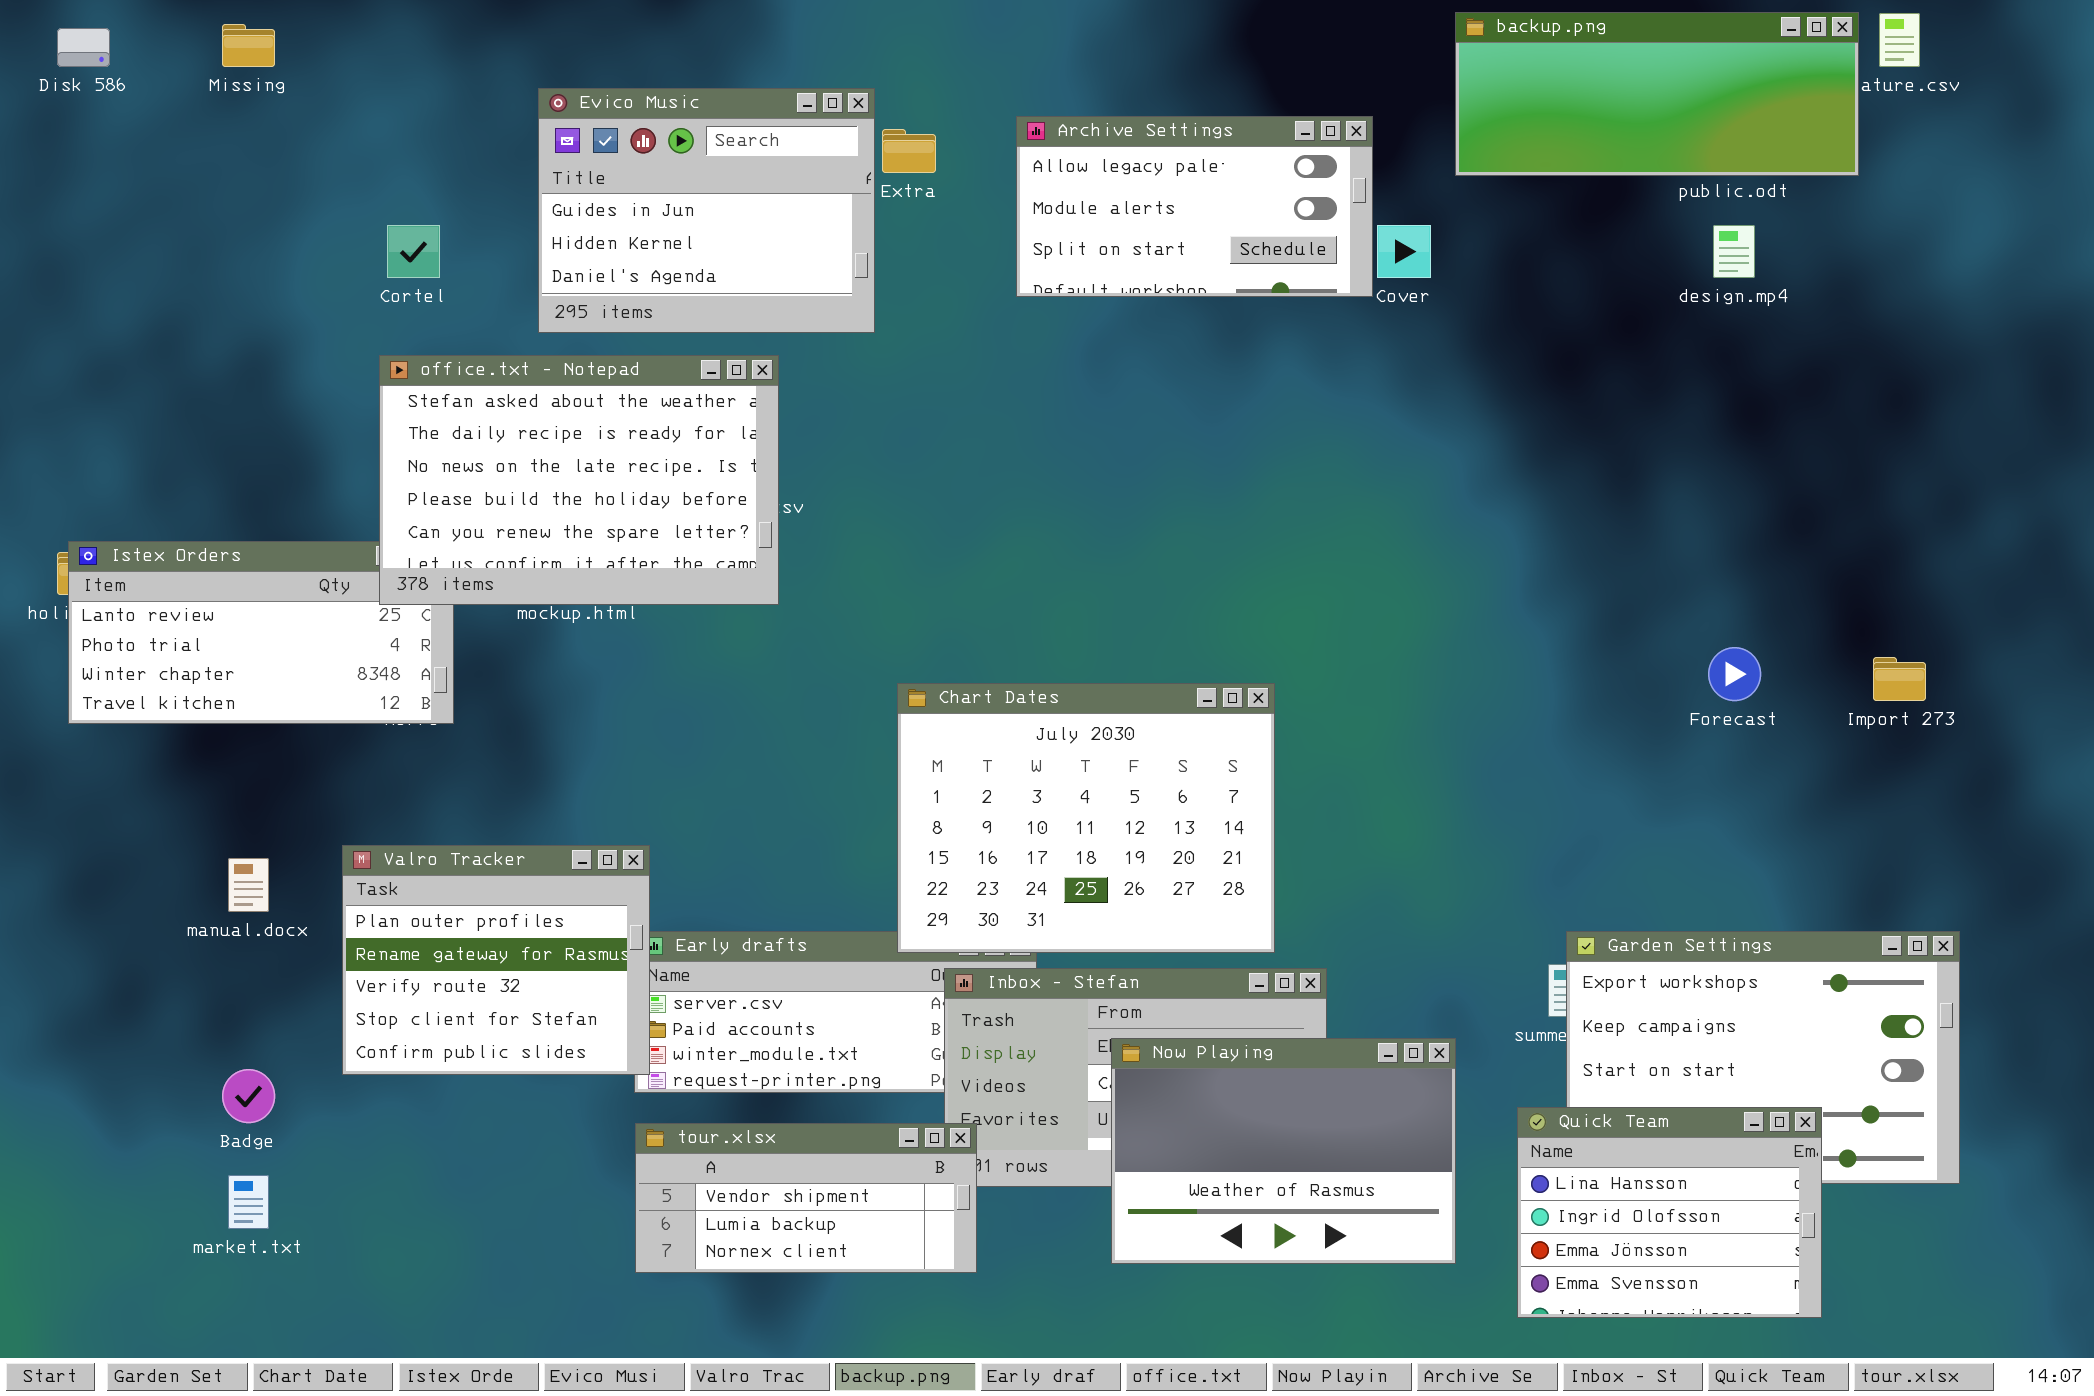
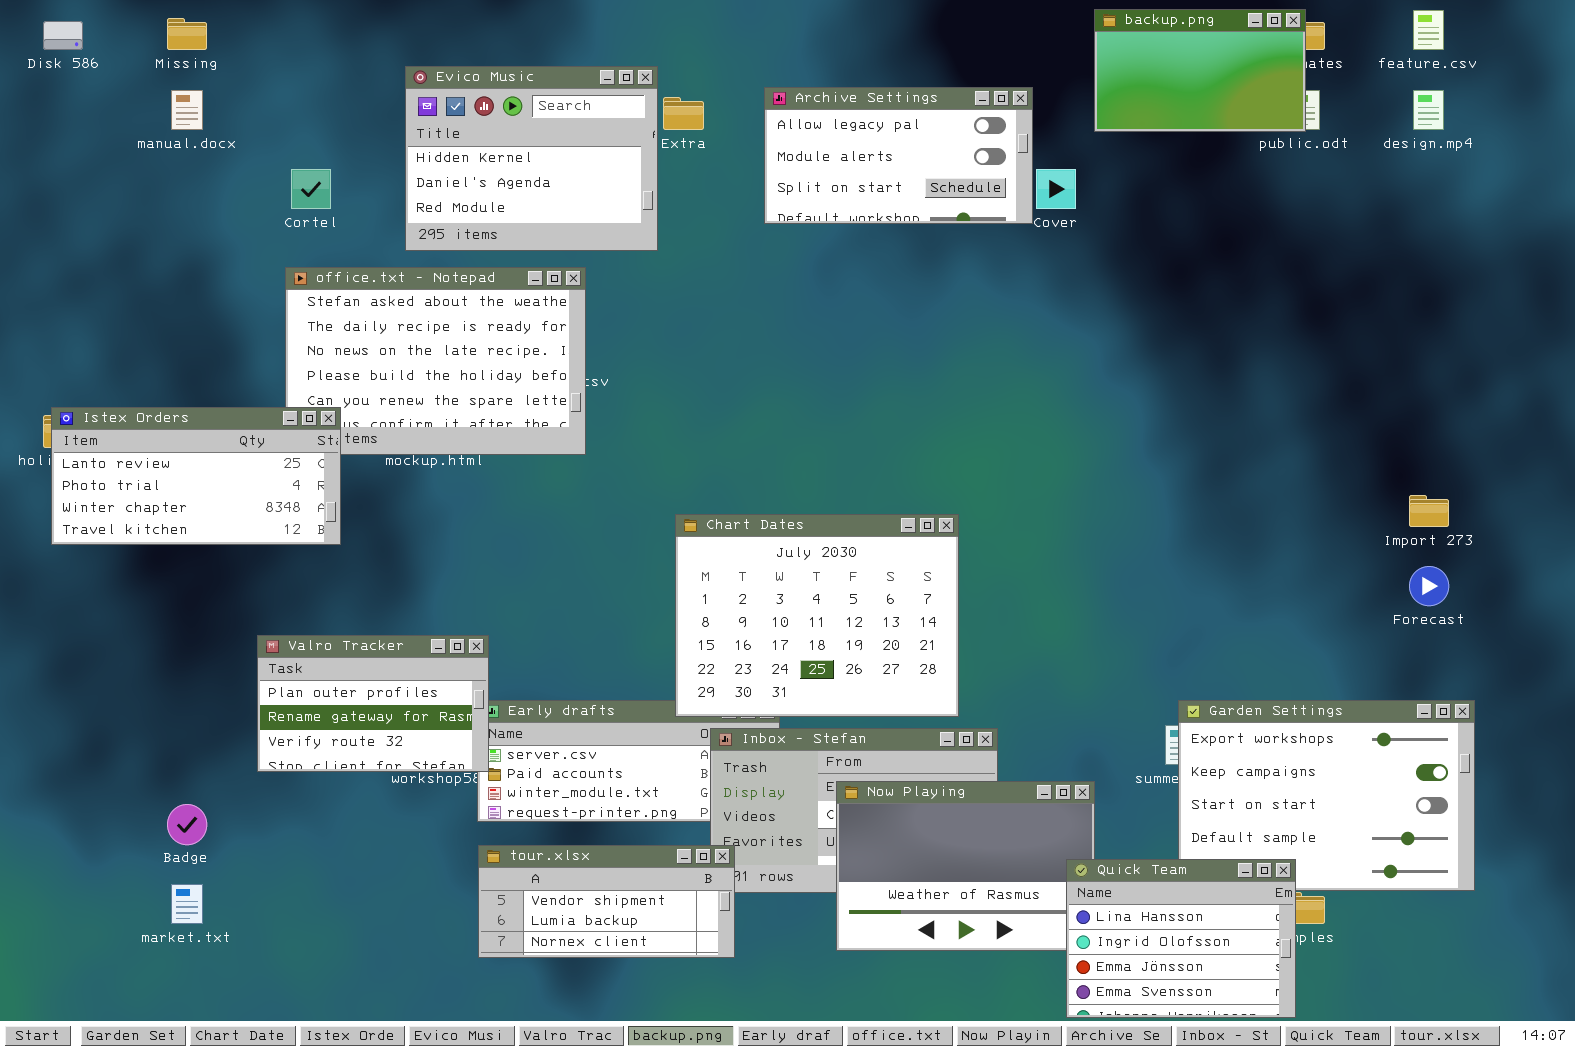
backup.png: [1455,12,1859,176] -> [1094,9,1306,132], resized
Evico Music: [538,88,875,333] -> [405,66,658,251], scrolled down 1 row
design.mp4: [1713,225,1755,278] -> [1413,90,1444,130], moved
Istex Orders: [68,541,454,724] -> [51,407,341,545], raised
Forecast: [1708,647,1761,701] -> [1409,566,1449,606], moved
Valro Tracker: [342,845,650,1075] -> [257,635,489,772], resized
manual.docx: [228,858,269,912] -> [171,90,203,130], moved
Quick Team: [1517,1107,1822,1318] -> [1066,859,1296,1018], moved

